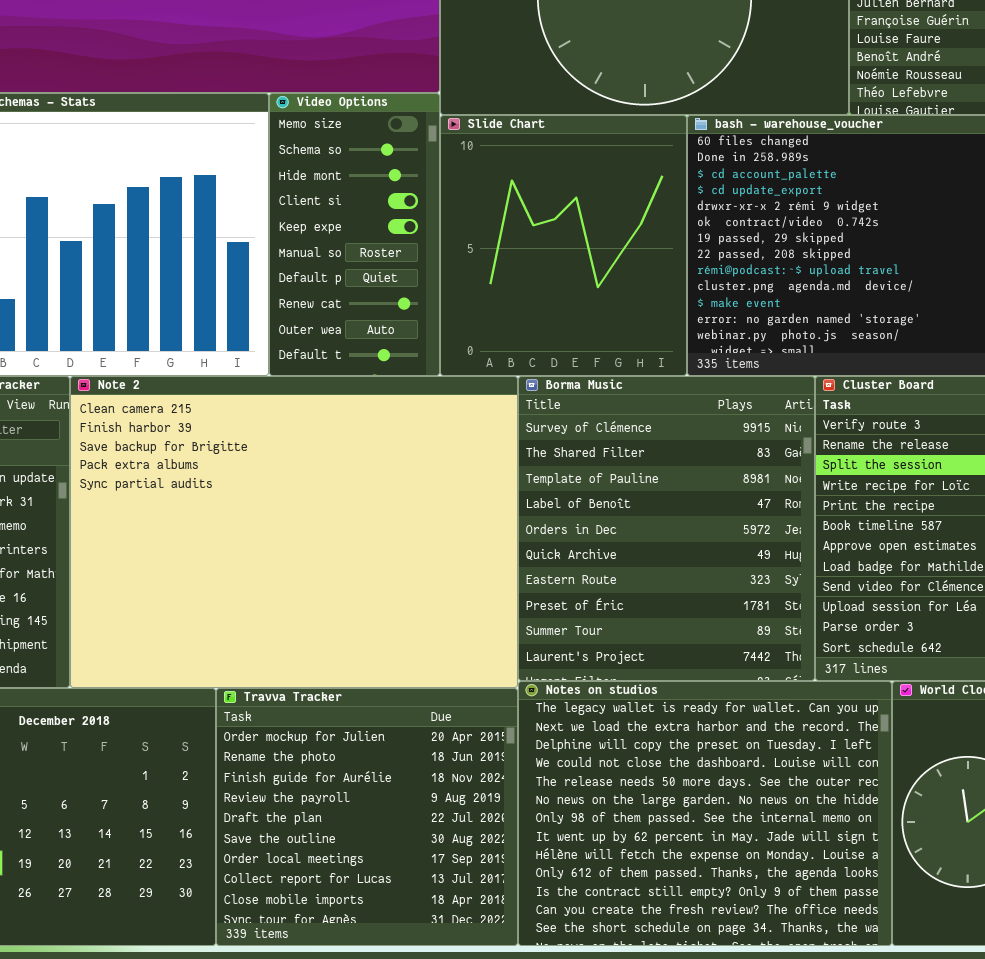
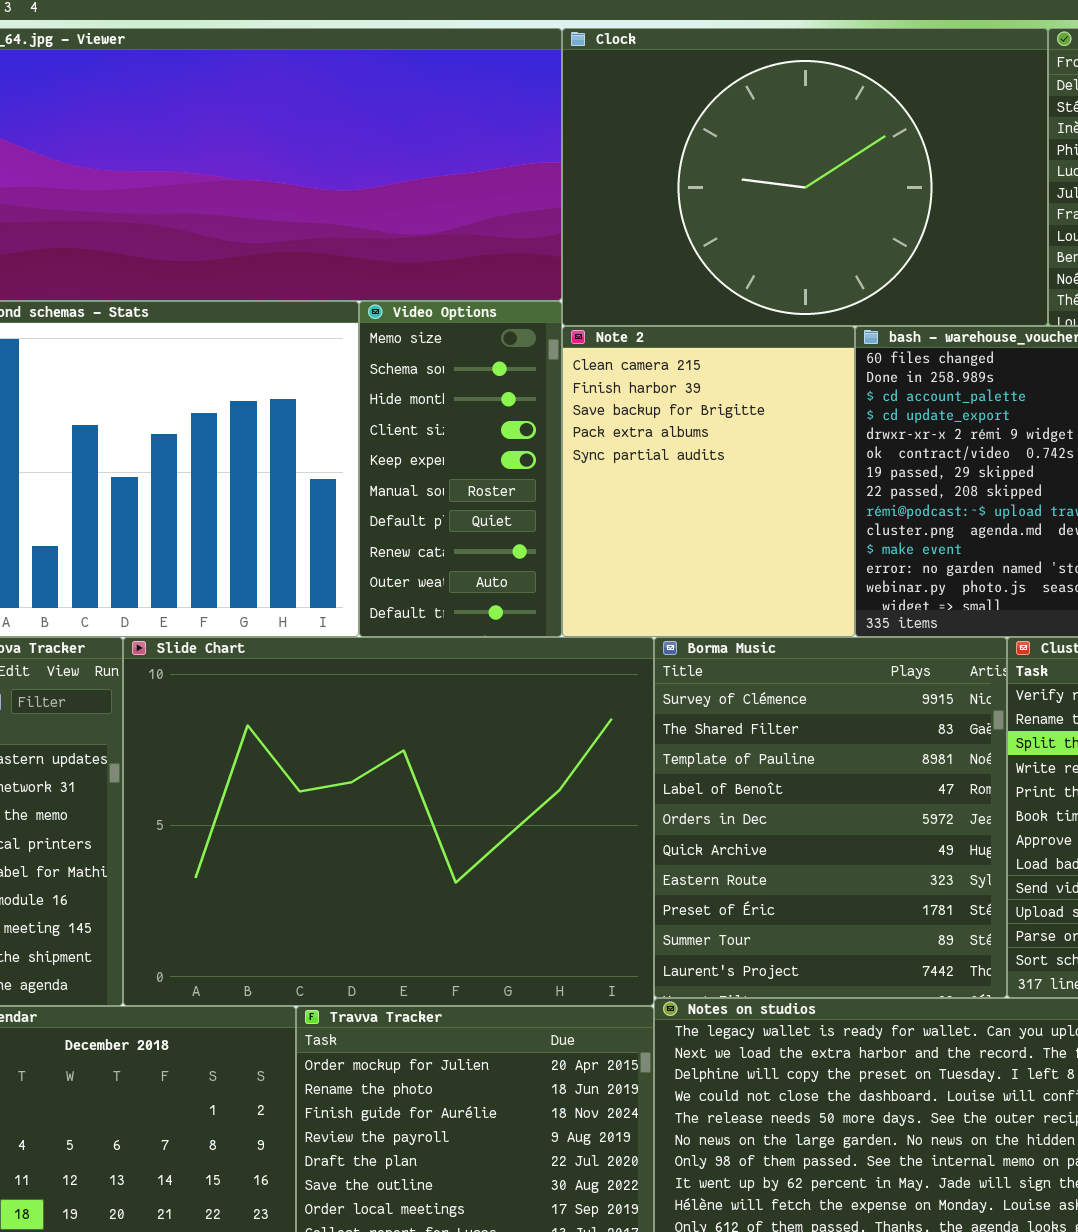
Slide Chart: [440,115,687,376] -> [123,637,654,1006], moved, resized
Note 2: [70,376,518,688] -> [562,326,855,637], moved, resized

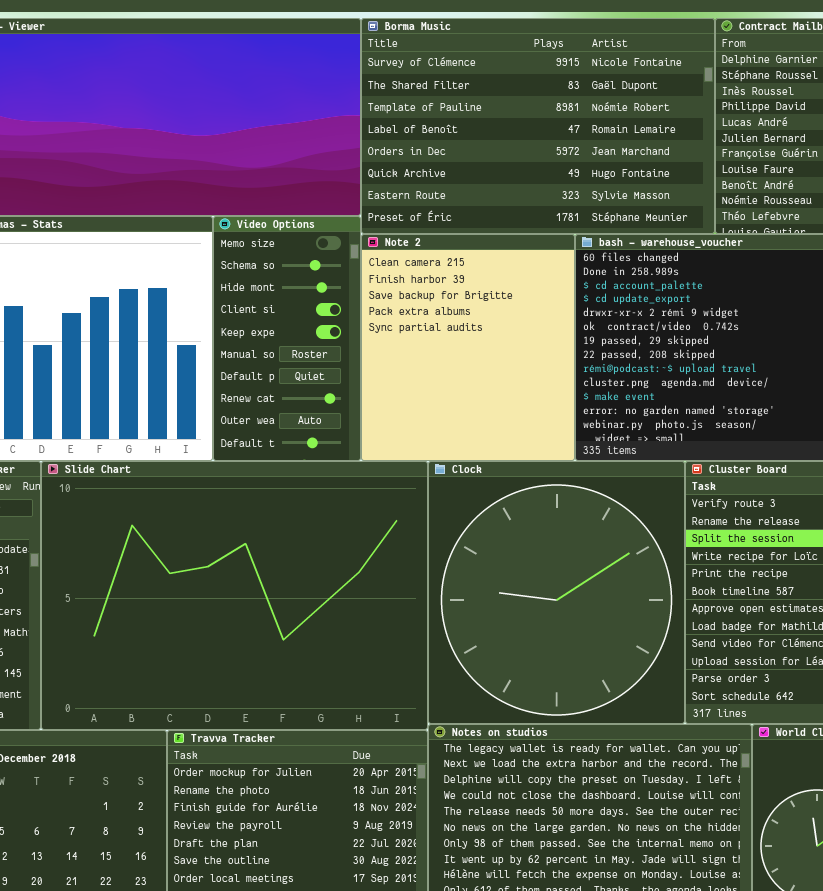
Clock: [562,28,1048,326] -> [428,461,685,724], moved, resized
Borma Music: [654,637,1007,998] -> [361,18,715,234], moved, resized

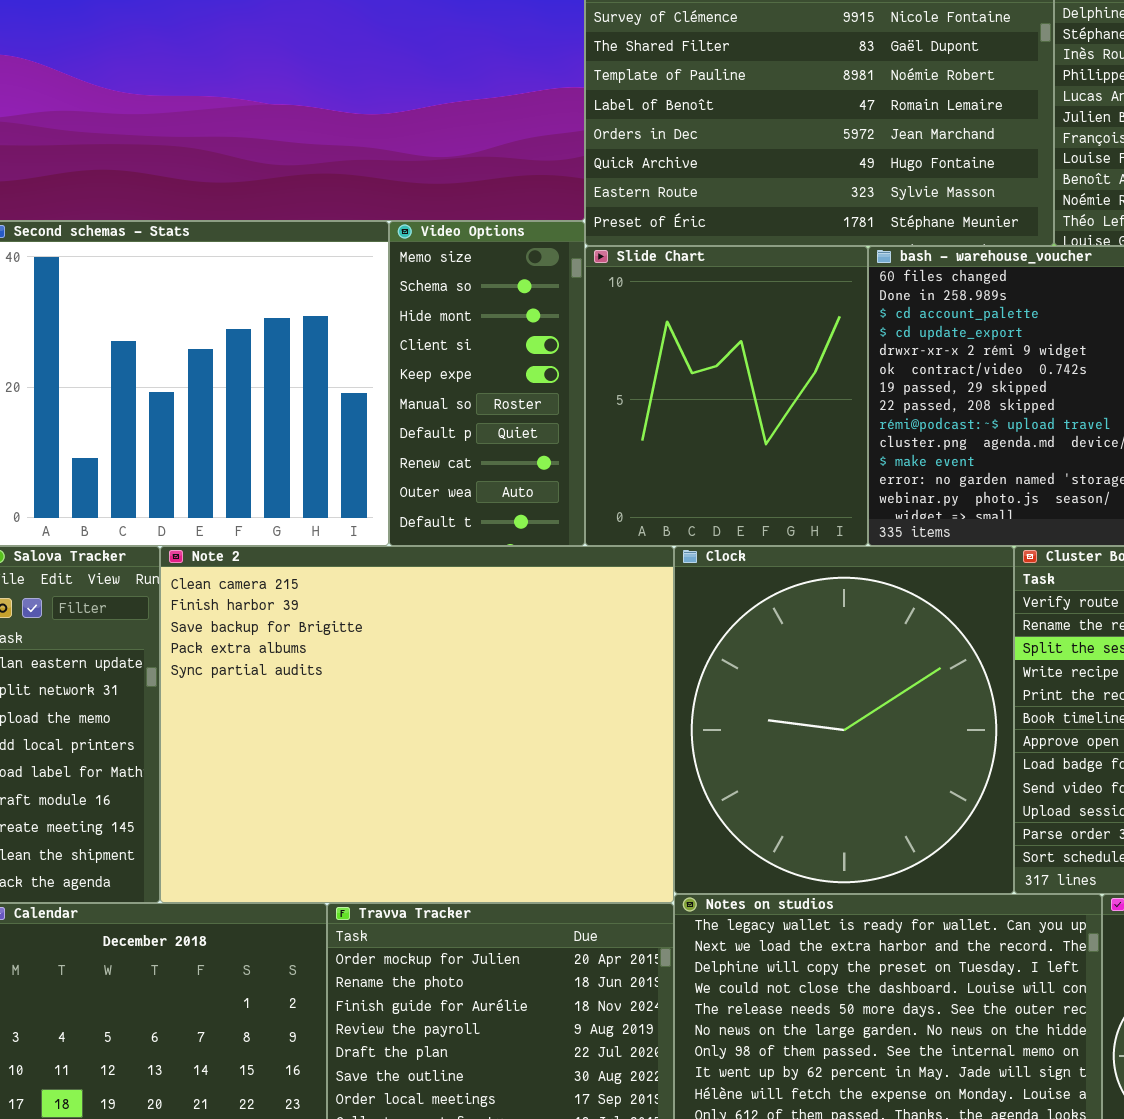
Note 2: [361,234,575,461] -> [160,546,674,903], moved, resized
Slide Chart: [41,461,428,730] -> [585,246,868,546], moved, resized

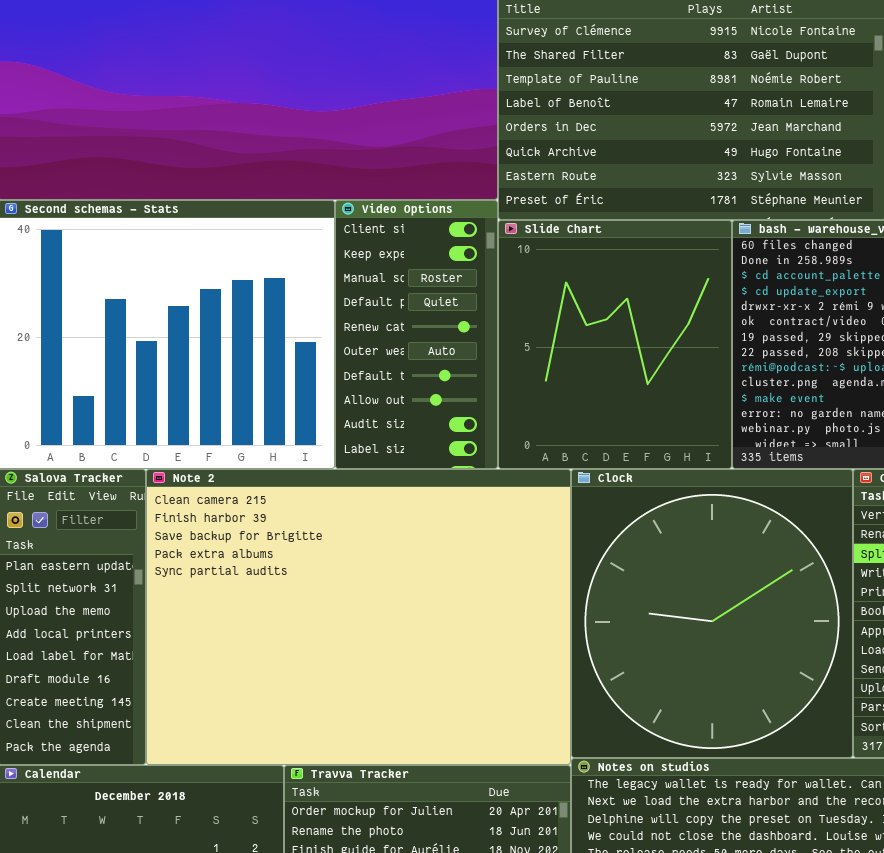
Video Options: [389,221,585,546] -> [335,200,498,469], scrolled down 3 rows

